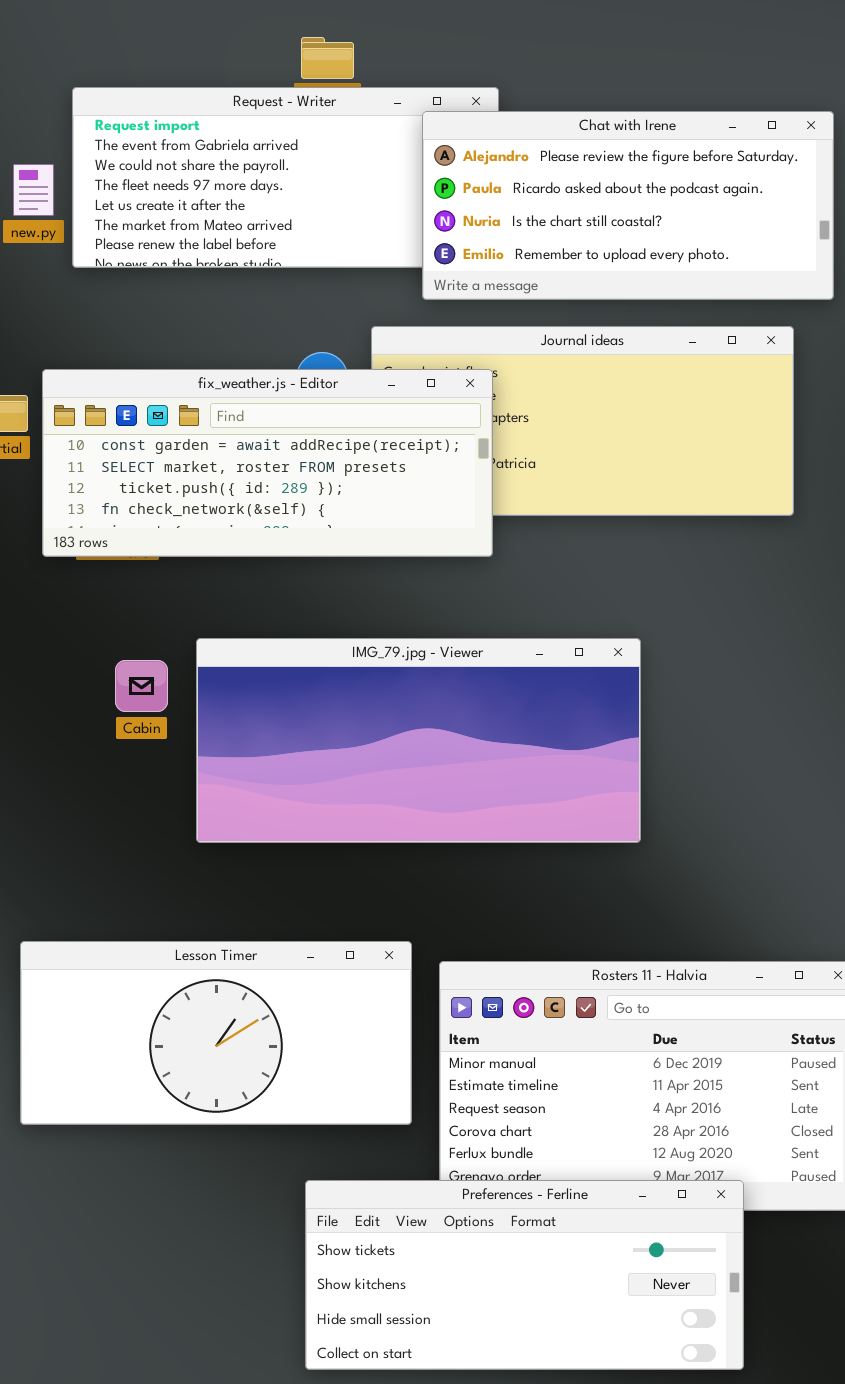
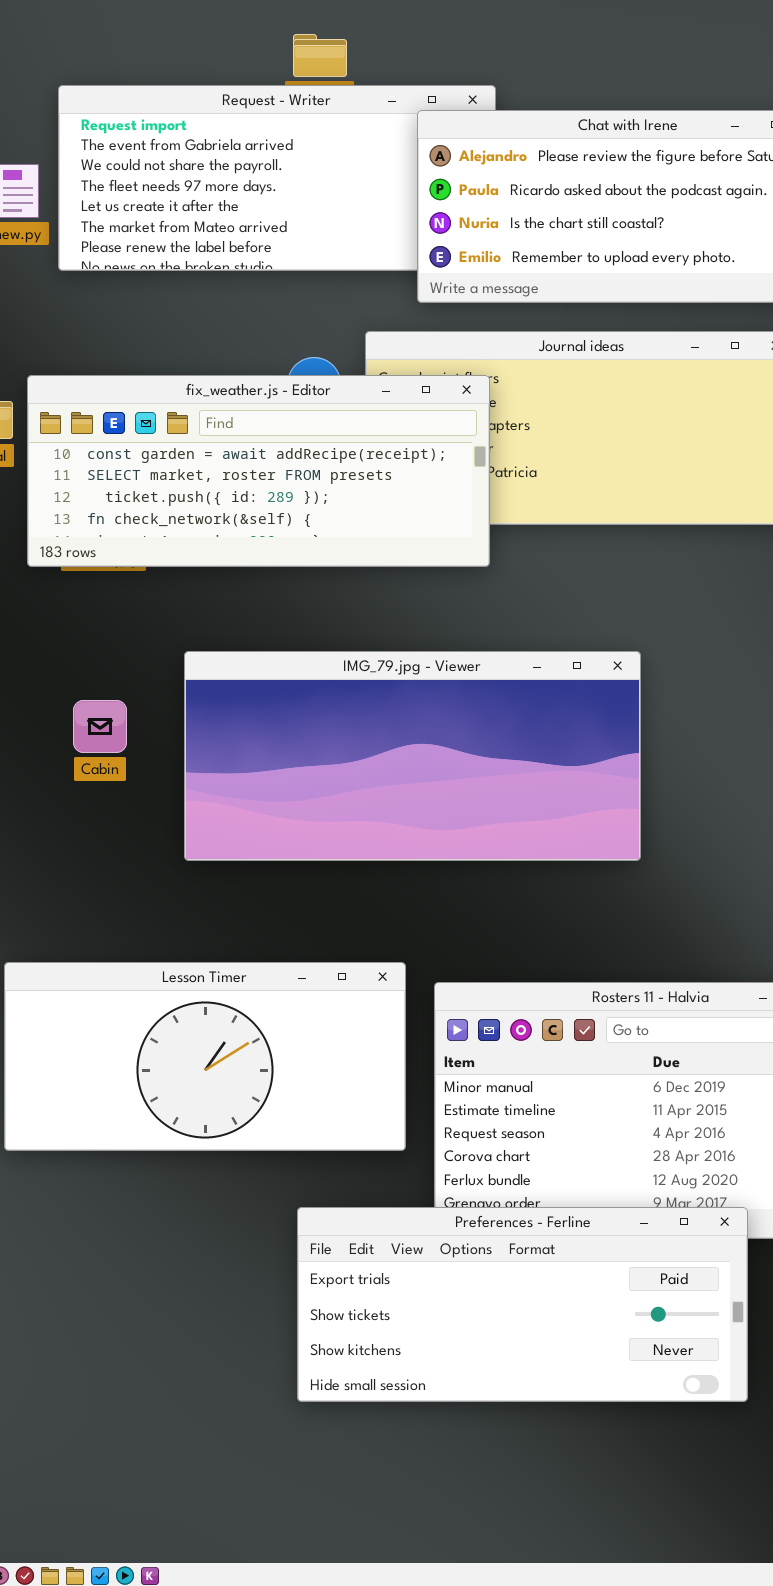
Cabin: [115,660,168,712] -> [73,700,127,753], moved
Preferences - Ferline: [305,1180,744,1370] -> [297,1207,748,1402], scrolled up 1 row

